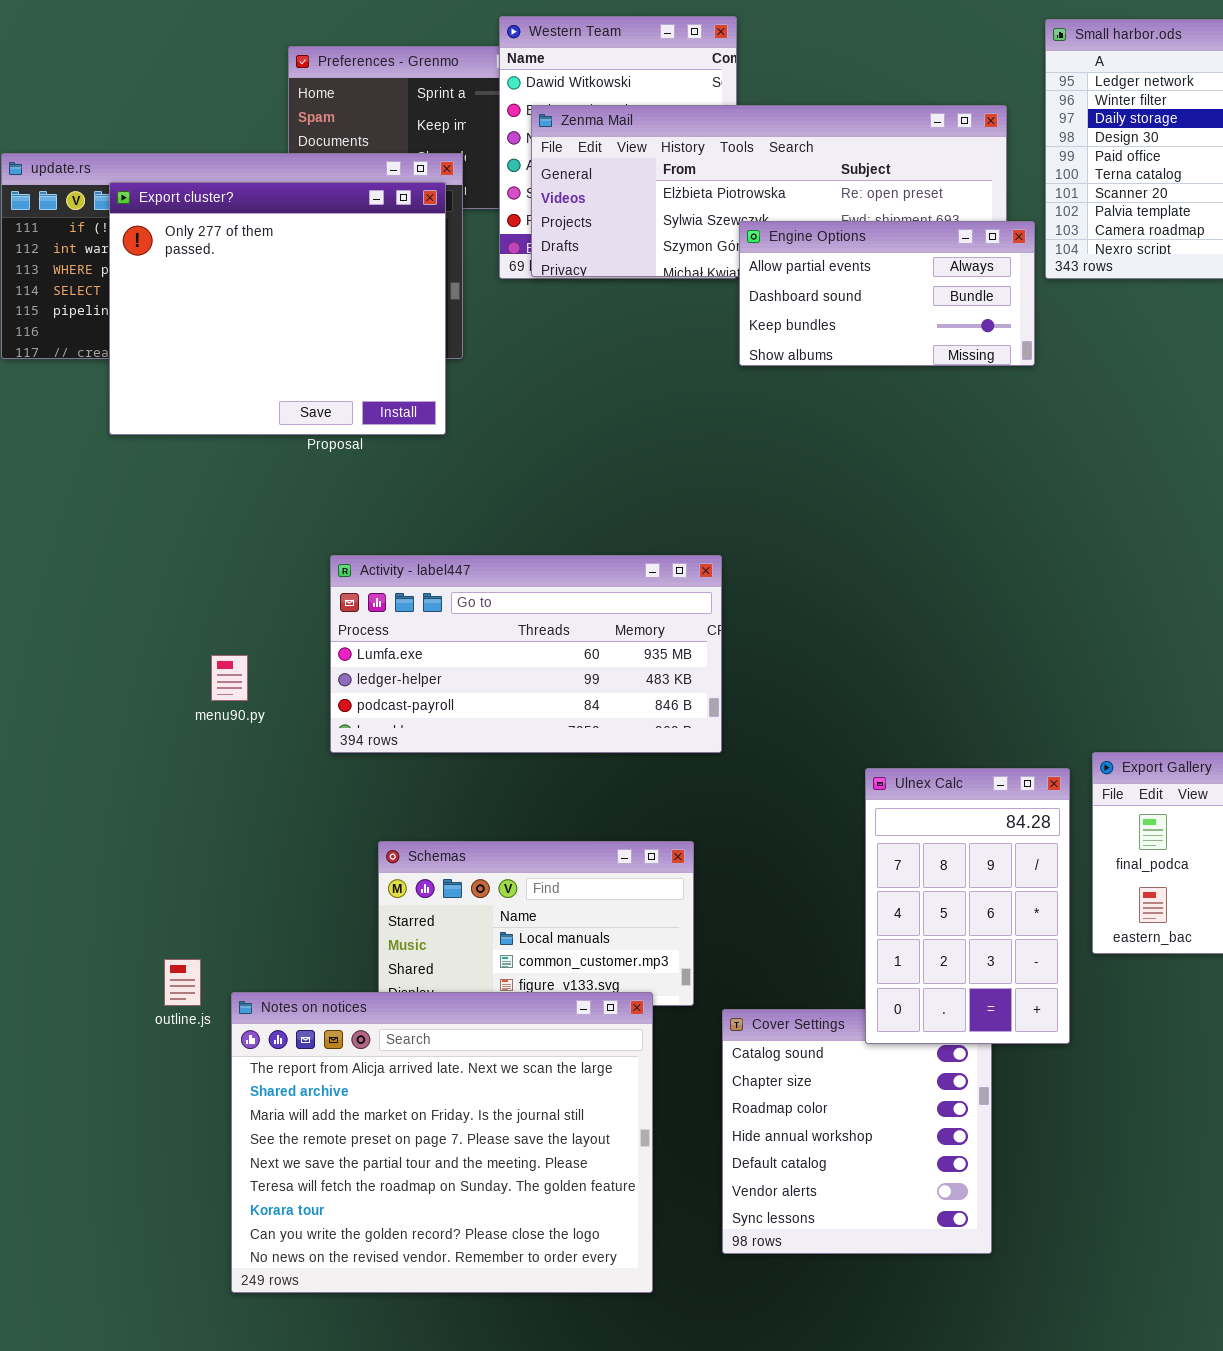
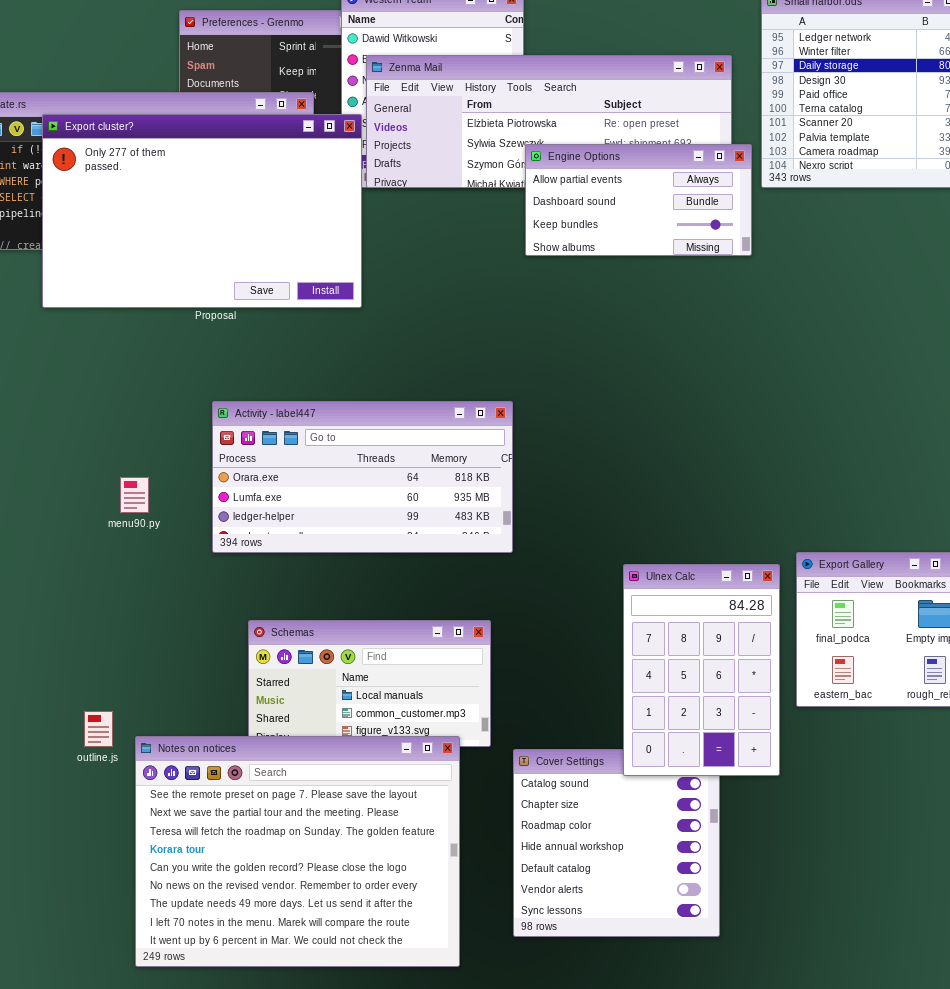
Export cluster?: [109,182,446,435] -> [42,114,362,308], resized
Activity - label447: [330,555,722,753] -> [212,401,513,553], scrolled up 1 row
Notes on notices: [231,992,653,1293] -> [135,736,460,967], scrolled down 3 rows

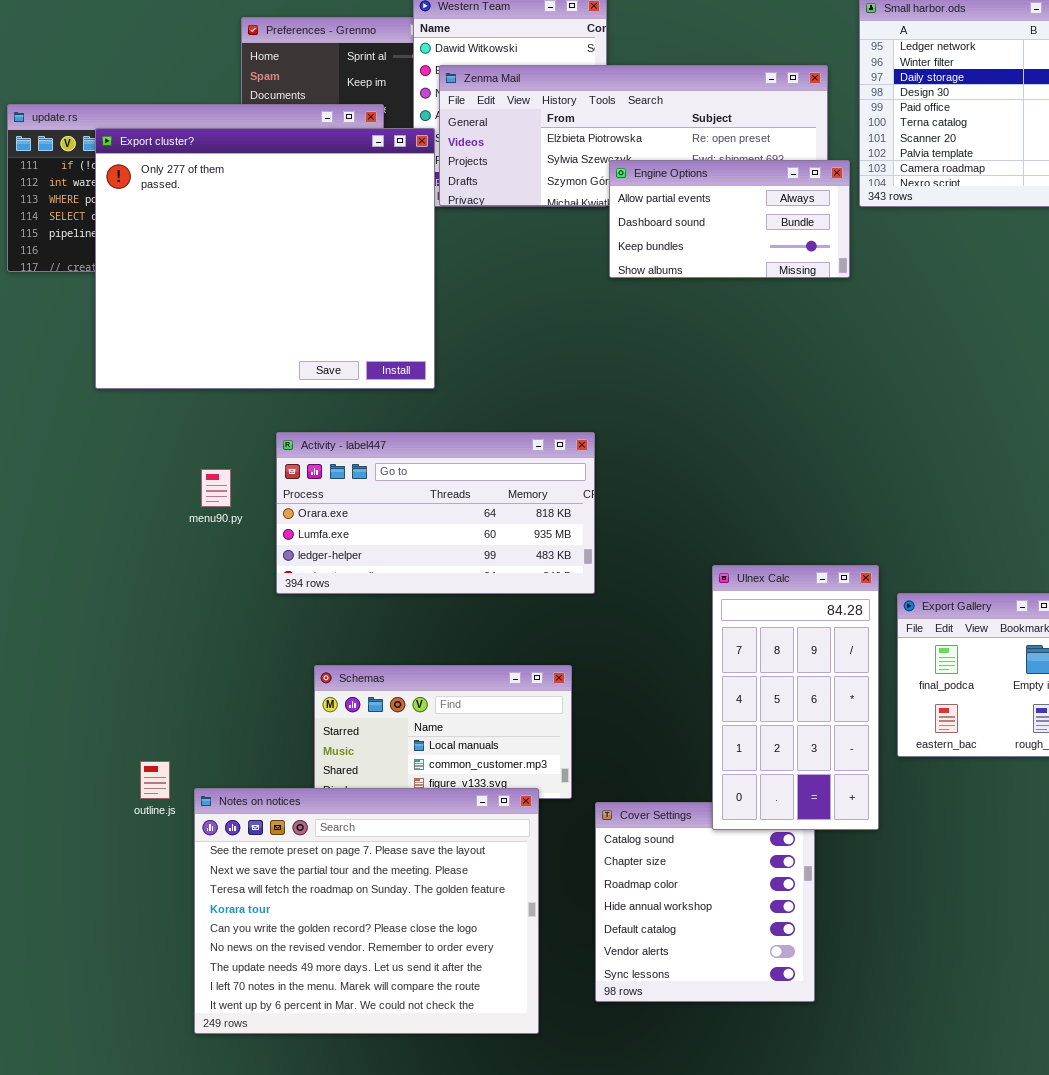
Export cluster?: [42,114,362,308] -> [95,128,435,389], resized
menu90.py: [120,477,149,513] -> [201,469,231,507], moved
Ulnex Calc: [623,564,780,776] -> [712,565,879,830], resized

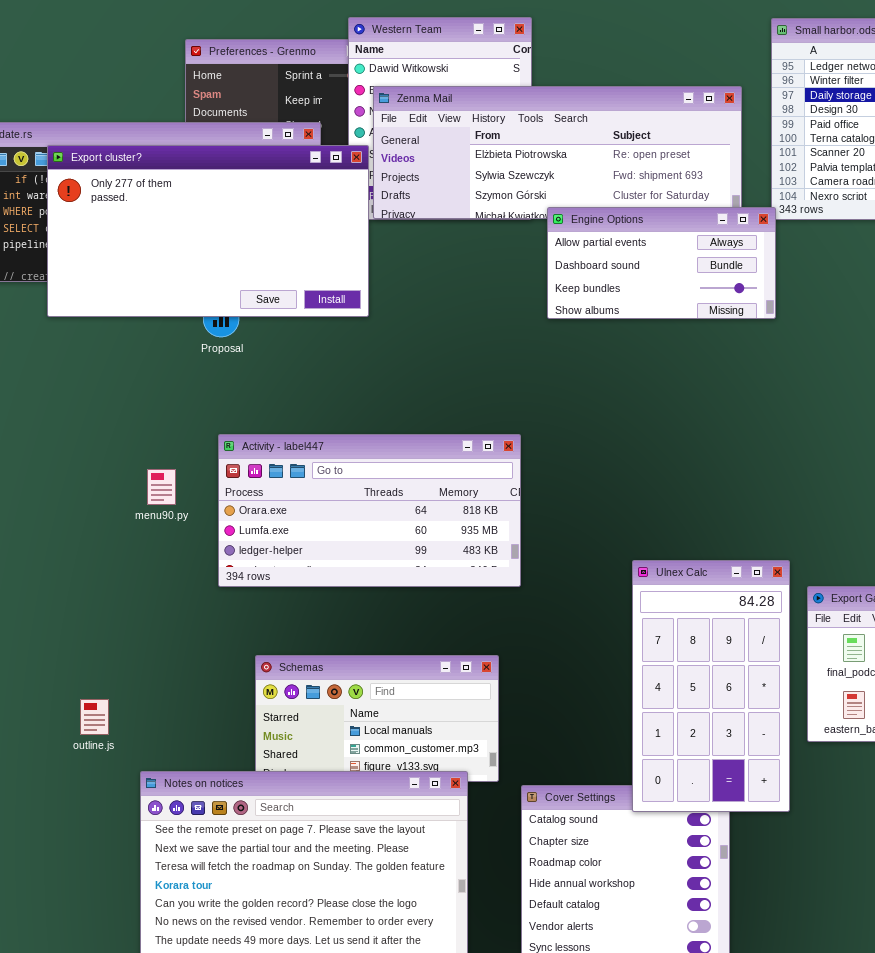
Export cluster?: [95,128,435,389] -> [47,145,369,317], resized
Engine Options: [609,160,850,278] -> [547,207,776,319], moved
outline.js: [140,761,170,799] -> [80,699,109,735], moved

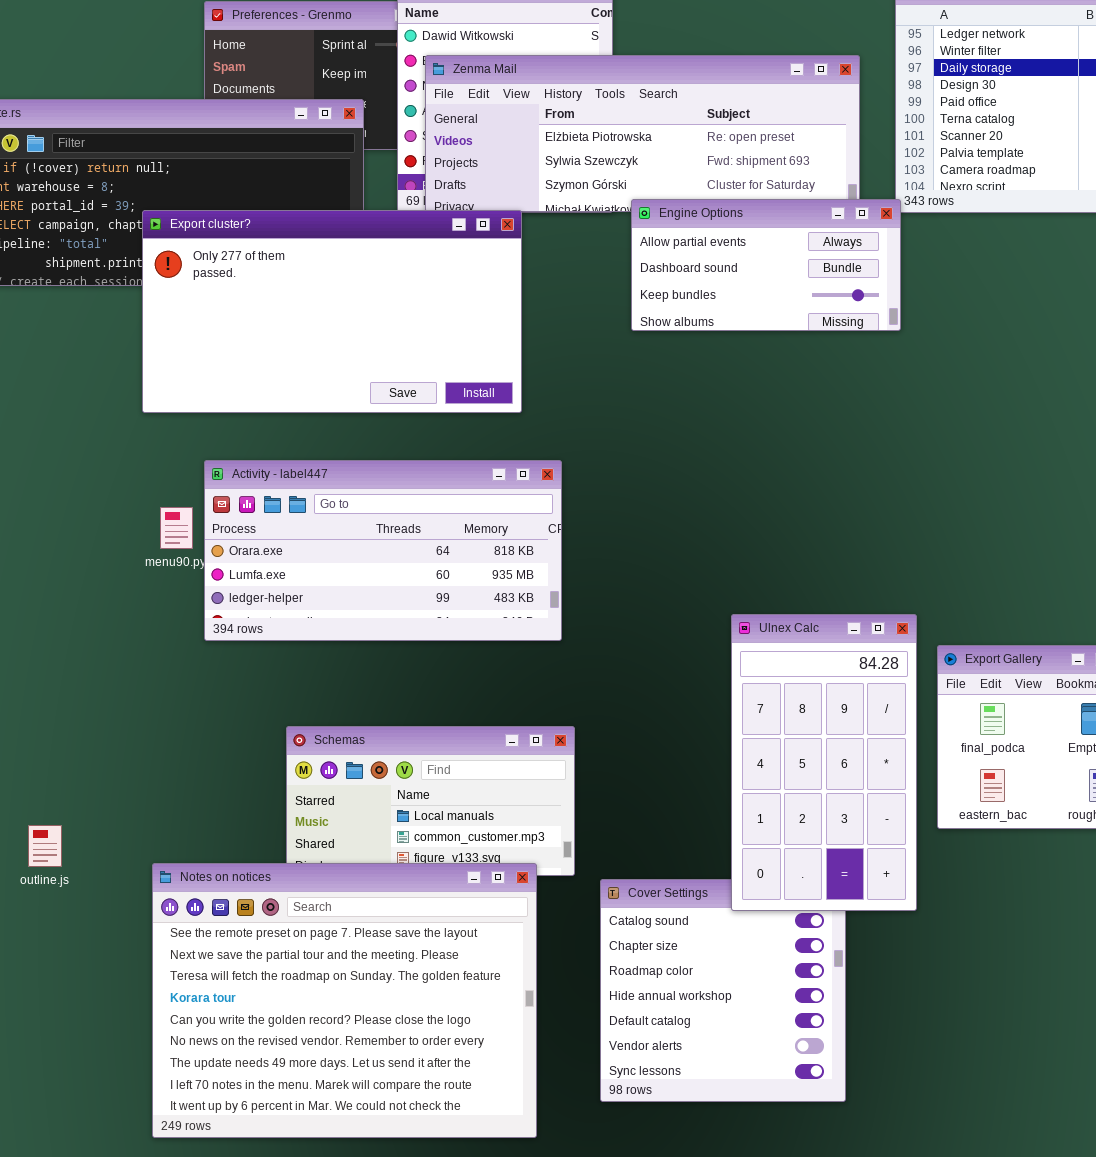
Export cluster?: [47,145,369,317] -> [142,210,522,413], moved
Activity - label447: [218,434,521,587] -> [204,460,562,641], moved
outline.js: [80,699,109,735] -> [28,825,62,867], moved

